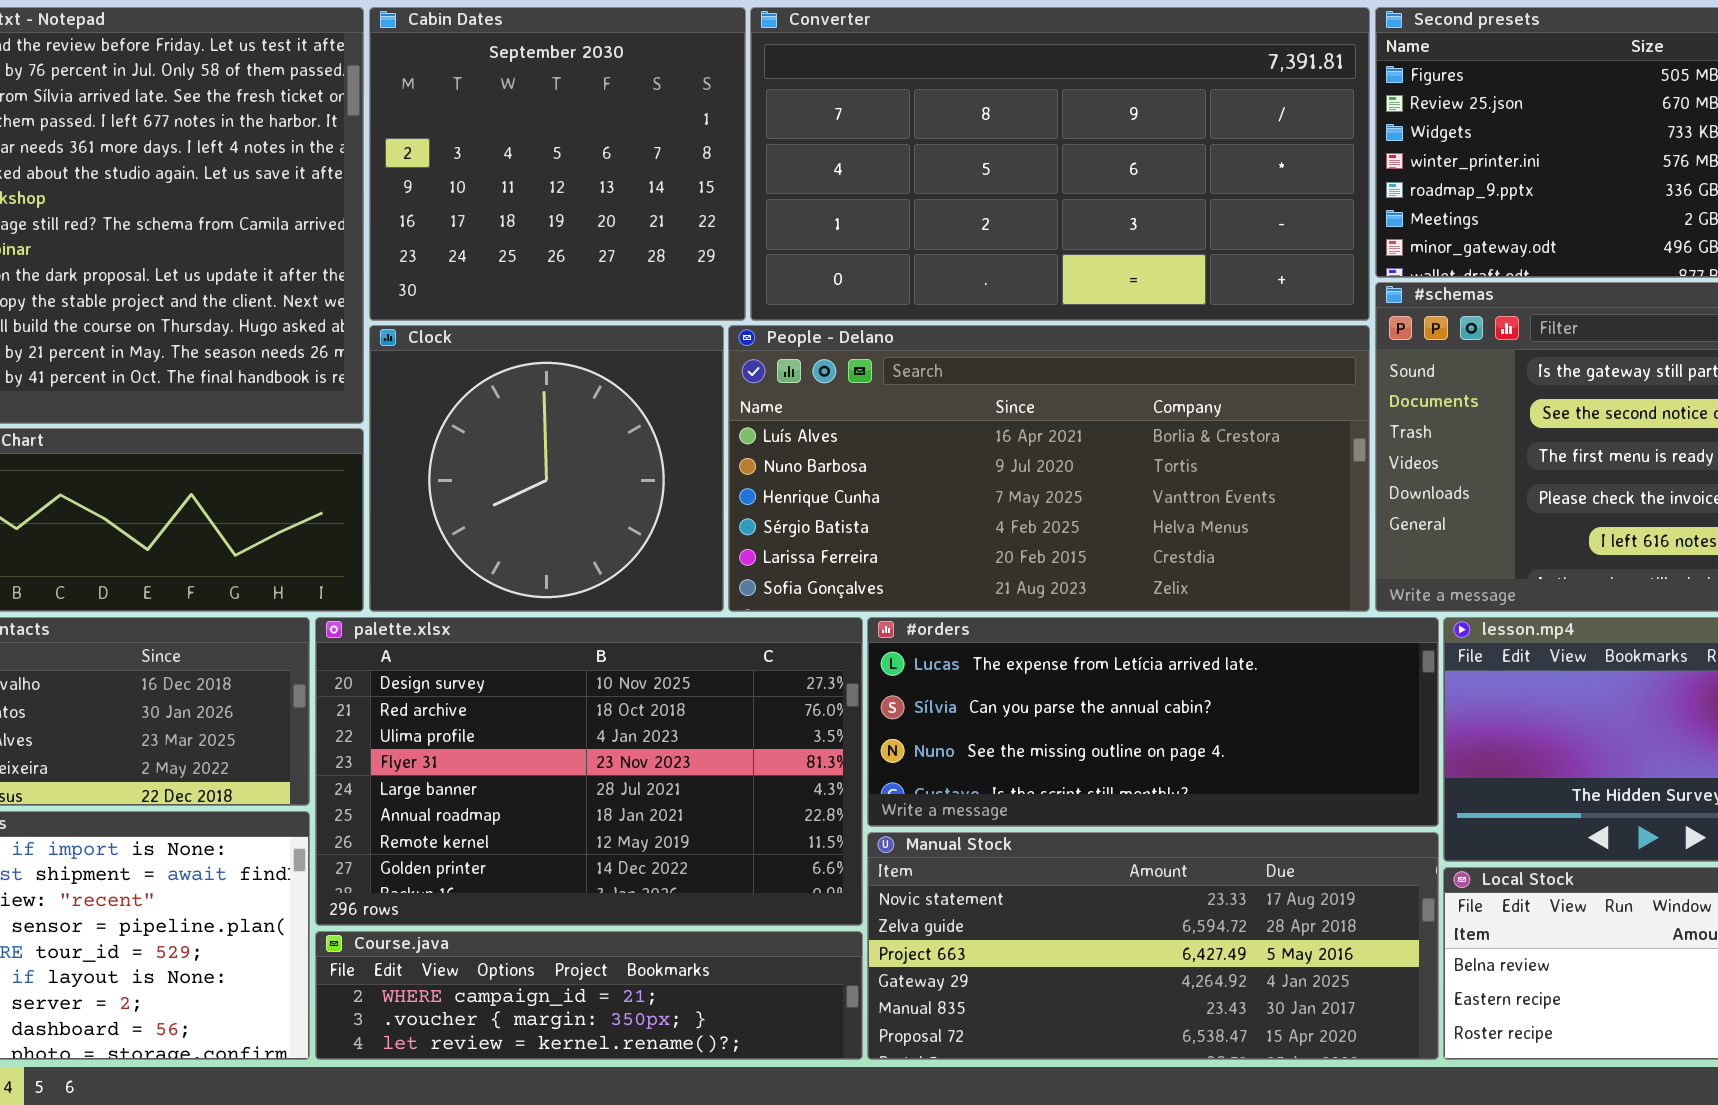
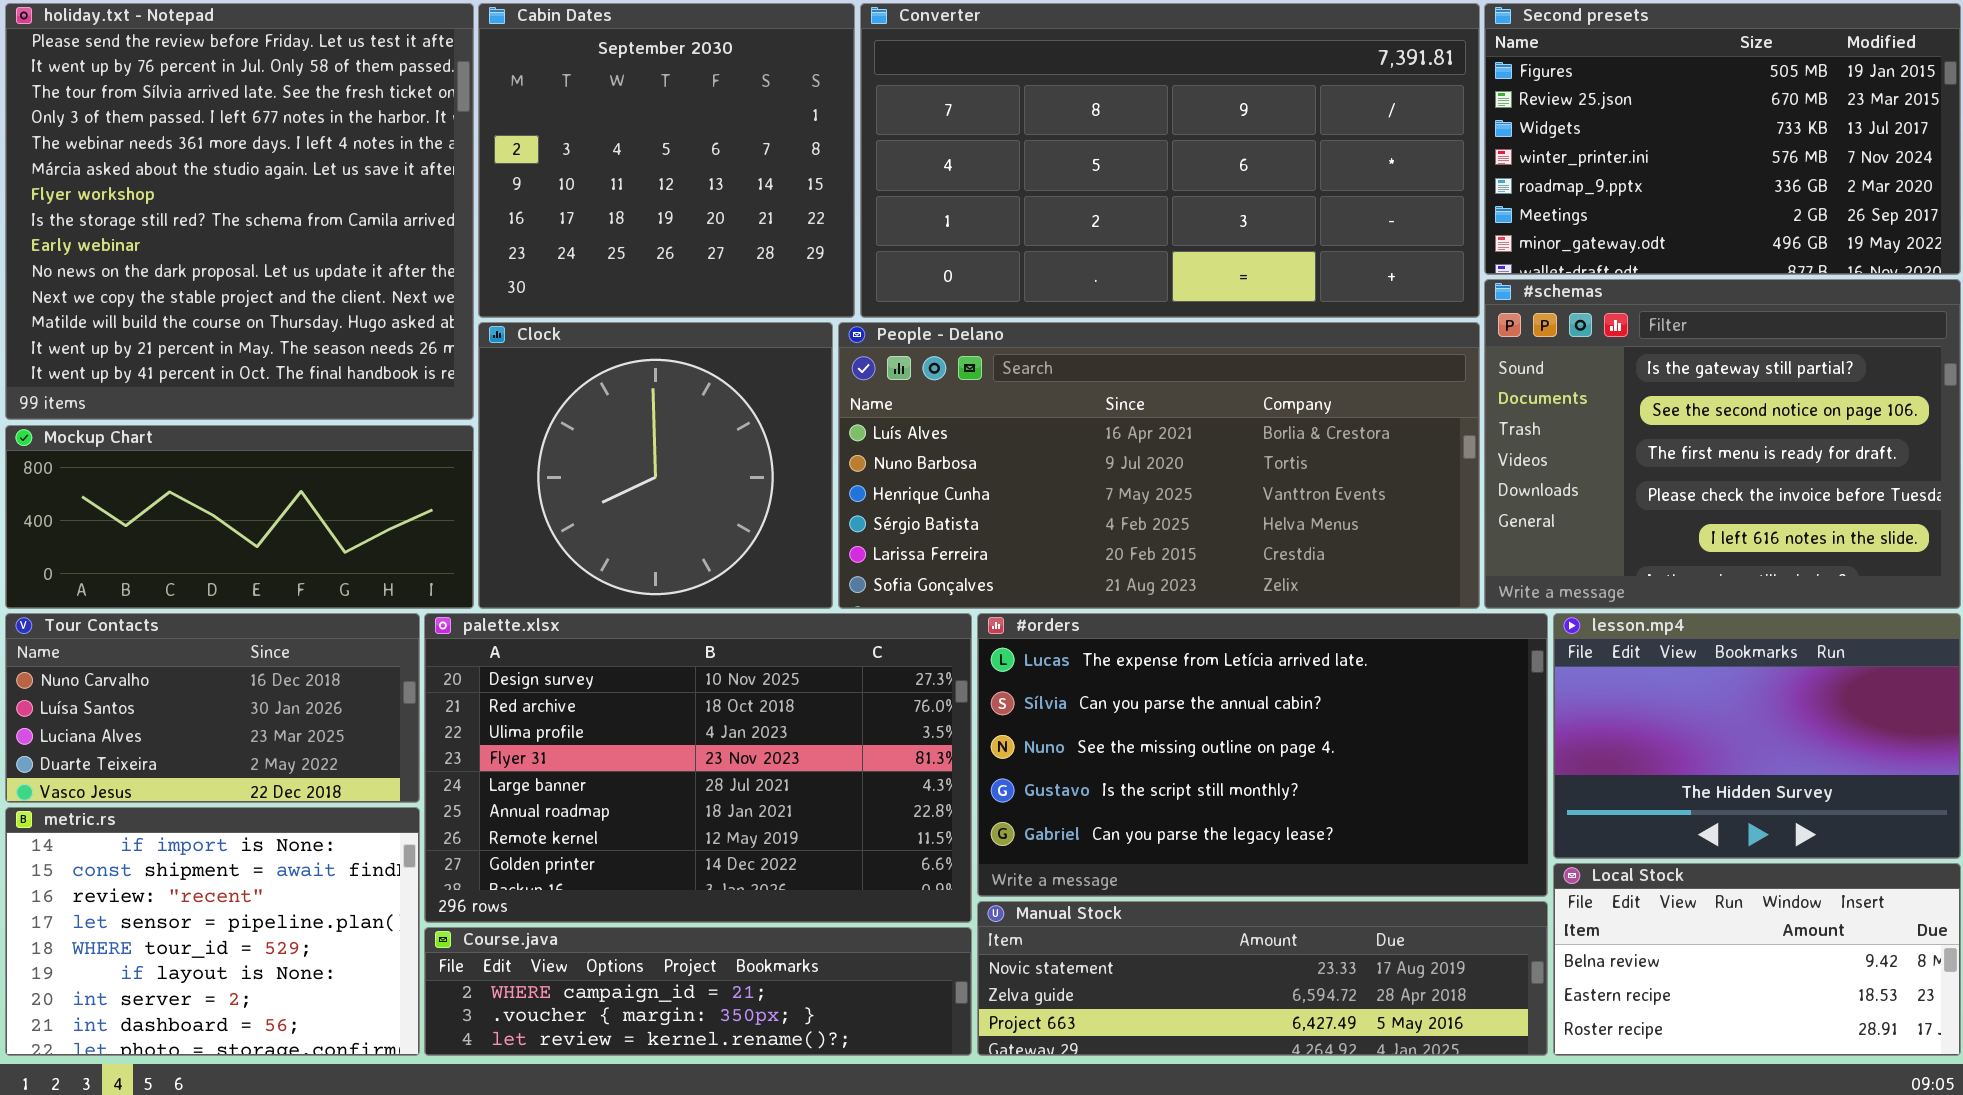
#orders: [867,617,1439,827] -> [977,613,1548,897], resized
Manual Stock: [867,832,1439,1060] -> [977,901,1548,1056], resized

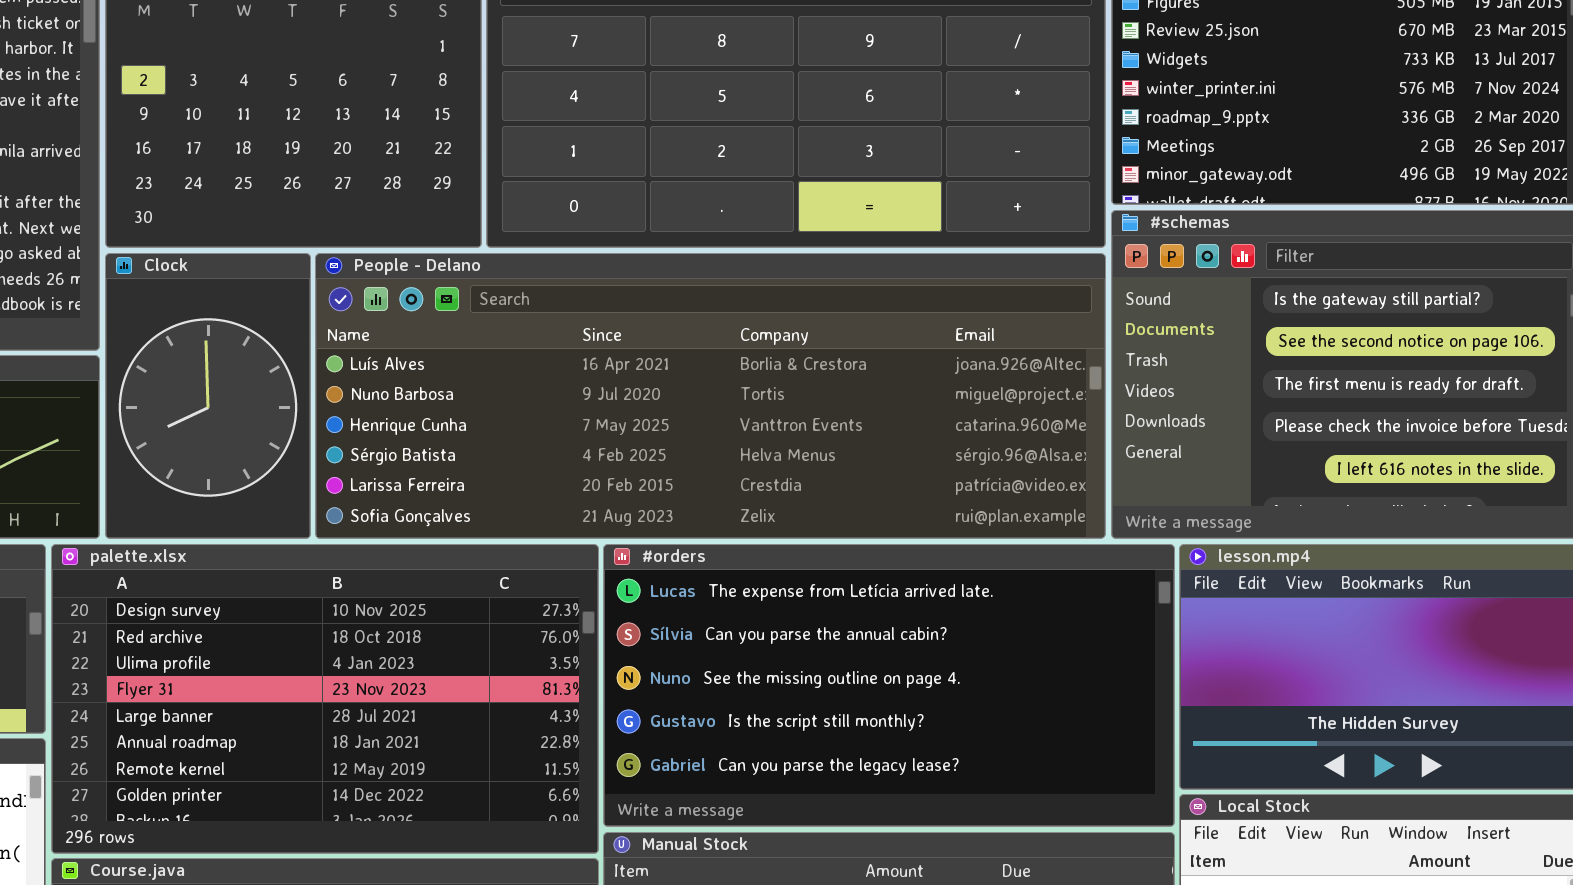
Clock: [478,322,833,609] -> [105,253,311,539], resized
People - Delano: [838,322,1480,609] -> [315,253,1106,539], resized

